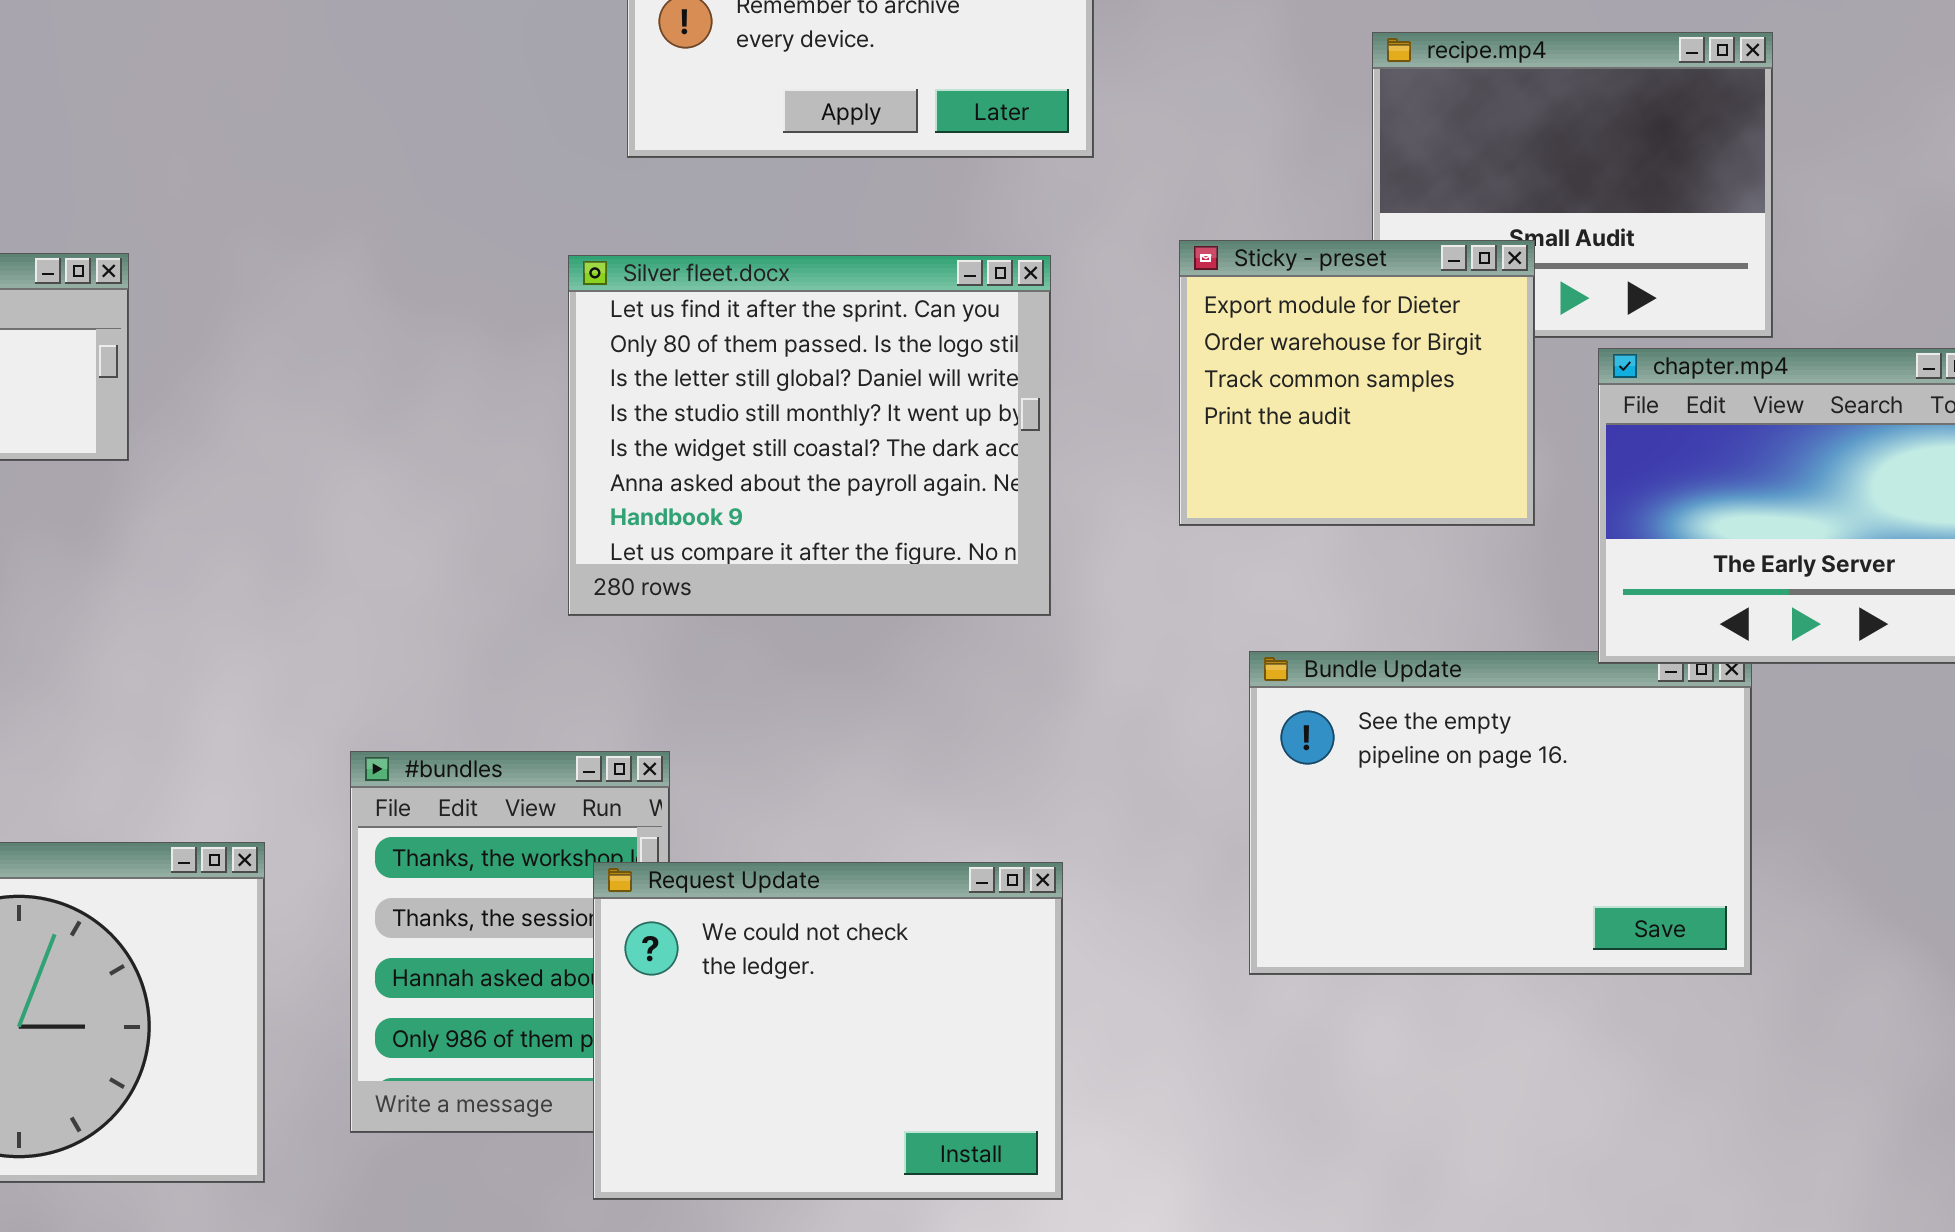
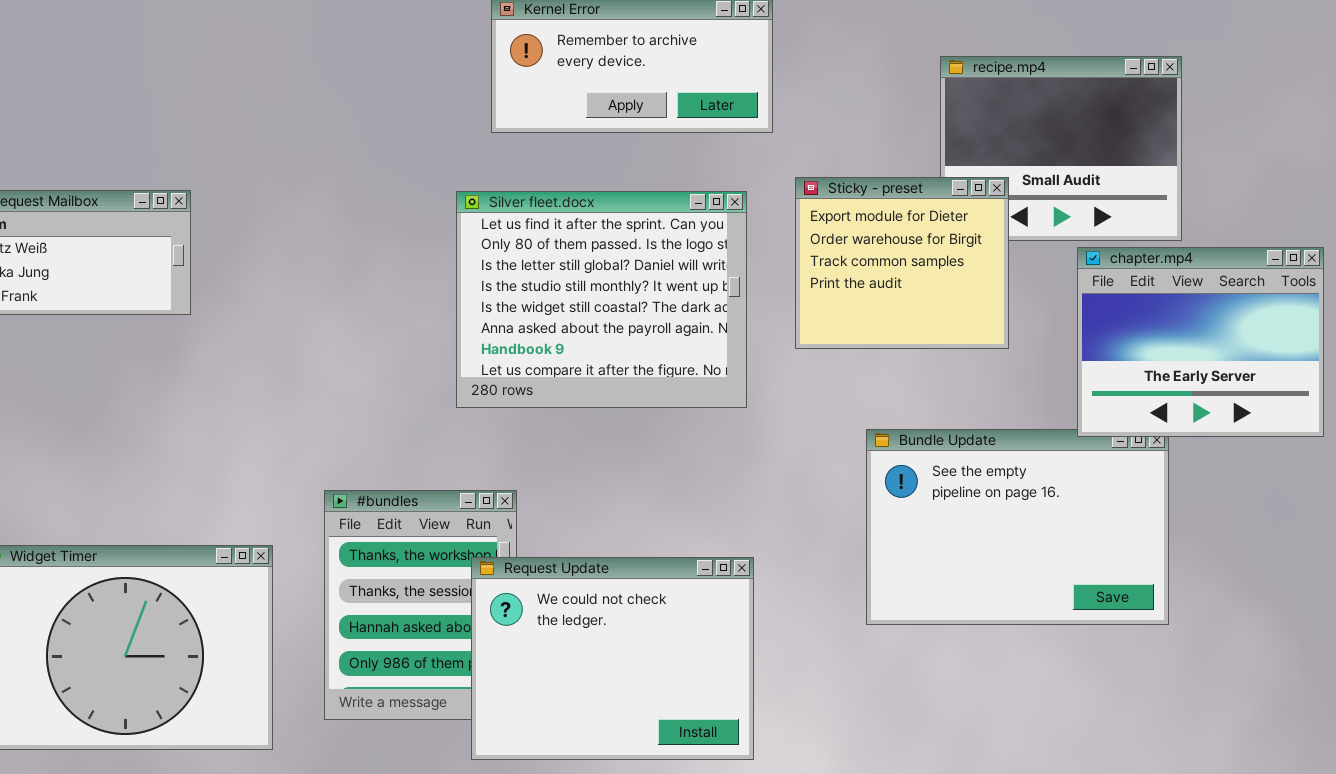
Sticky - preset: [1179,240,1535,526] -> [795,177,1009,349], moved

